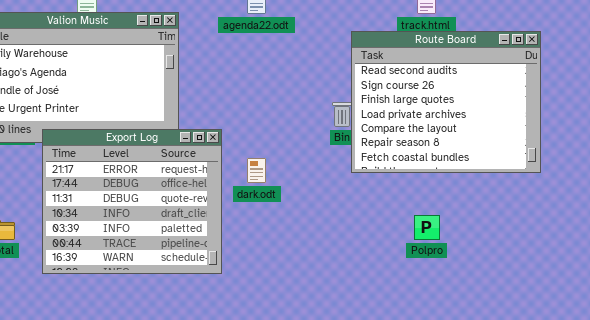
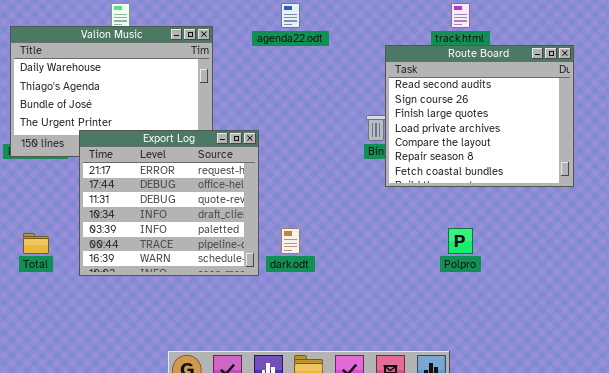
Export Log: [42,129,222,274] -> [79,130,259,276], moved
dark.odt: [247,158,266,183] -> [281,228,300,254], moved

